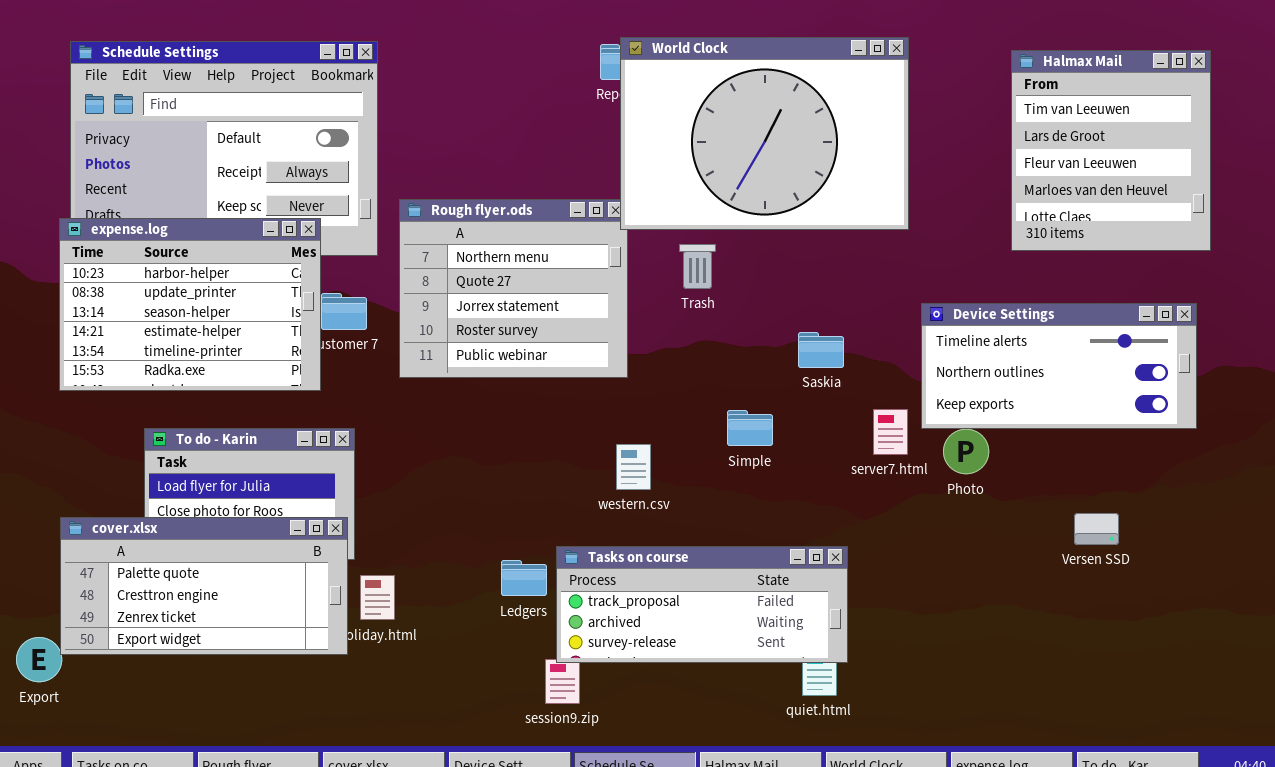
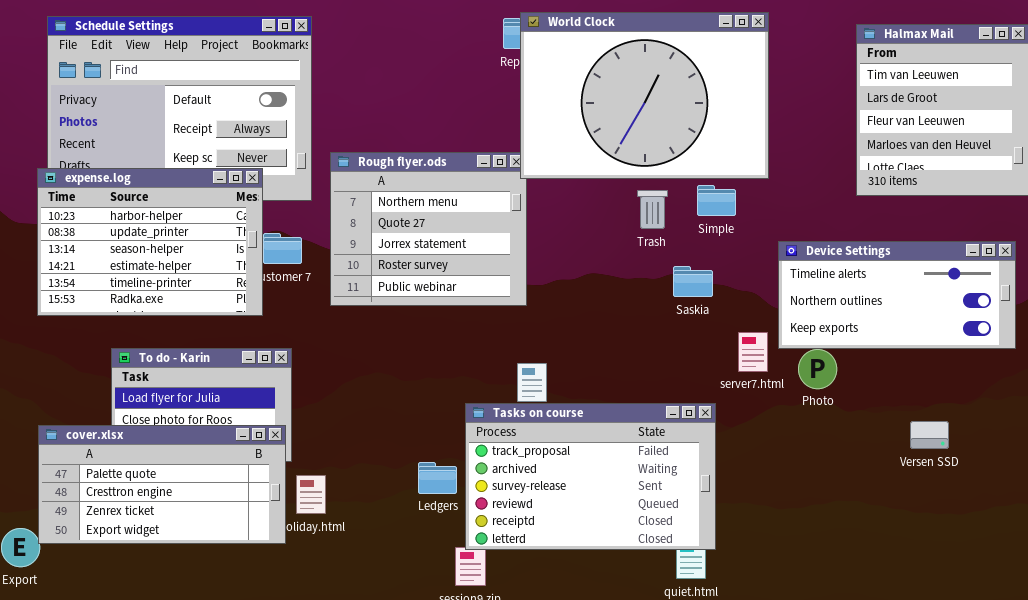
Trash: [679,244,716,289] -> [637,190,668,229], moved
Simple: [727,410,773,446] -> [697,185,736,216], moved
Tasks on course: [556,546,848,663] -> [465,403,716,550], resized

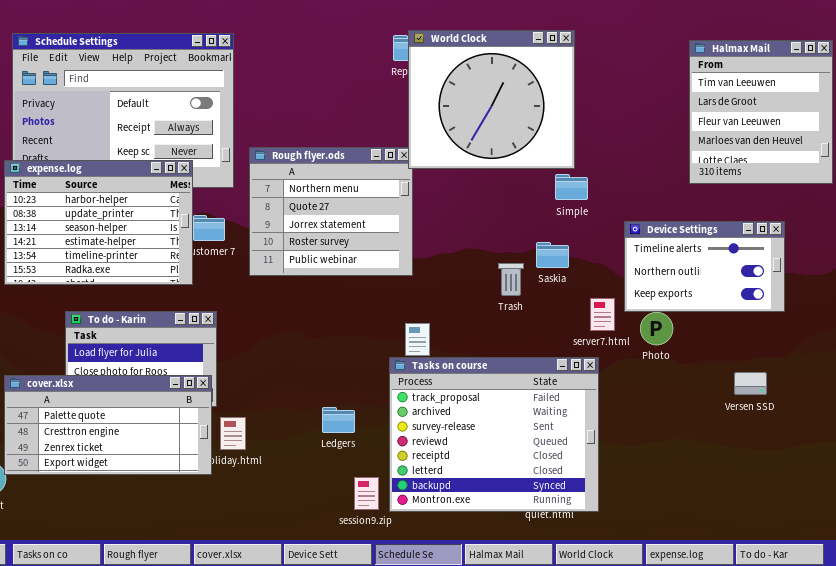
World Clock: [520,12,769,179] -> [408,30,575,169], resized
Trash: [637,190,668,229] -> [498,263,524,296], moved
Device Settings: [778,241,1016,349] -> [624,221,785,312], resized
Tasks on course: [465,403,716,550] -> [389,357,599,512], moved, resized

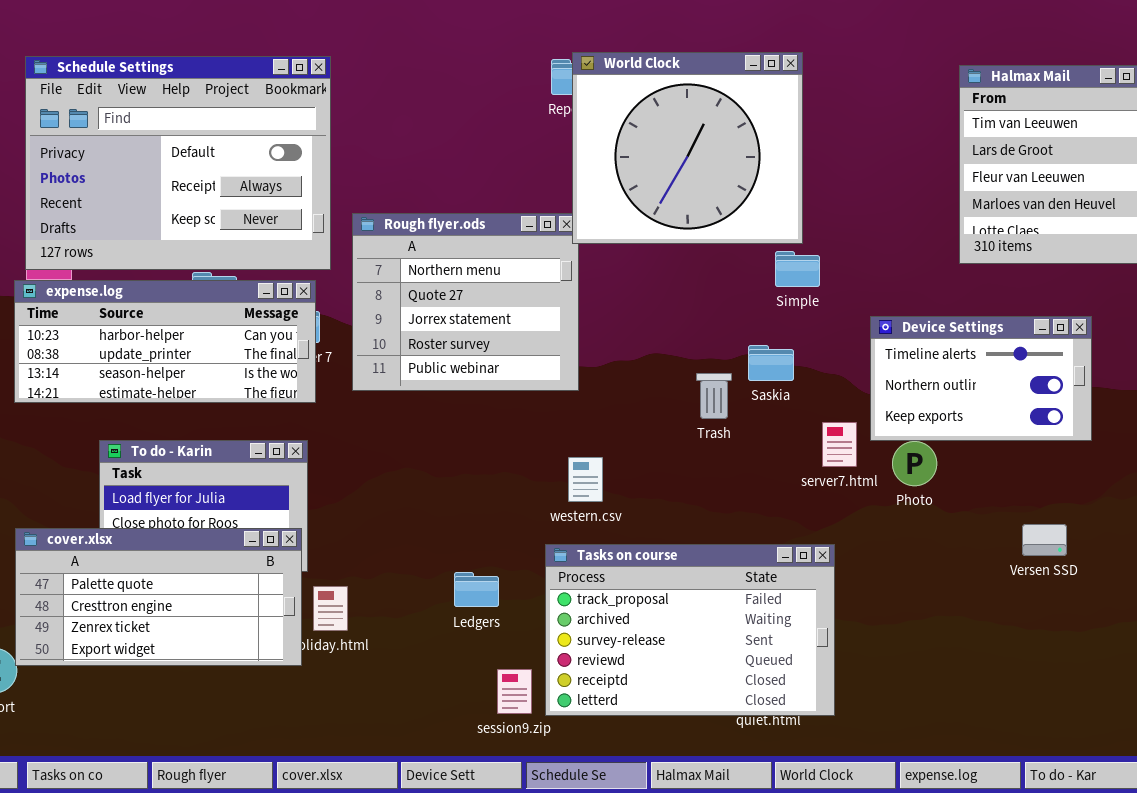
expense.log: [4,160,193,285] -> [14,280,316,403], resized
Tasks on course: [389,357,599,512] -> [545,544,835,716], resized

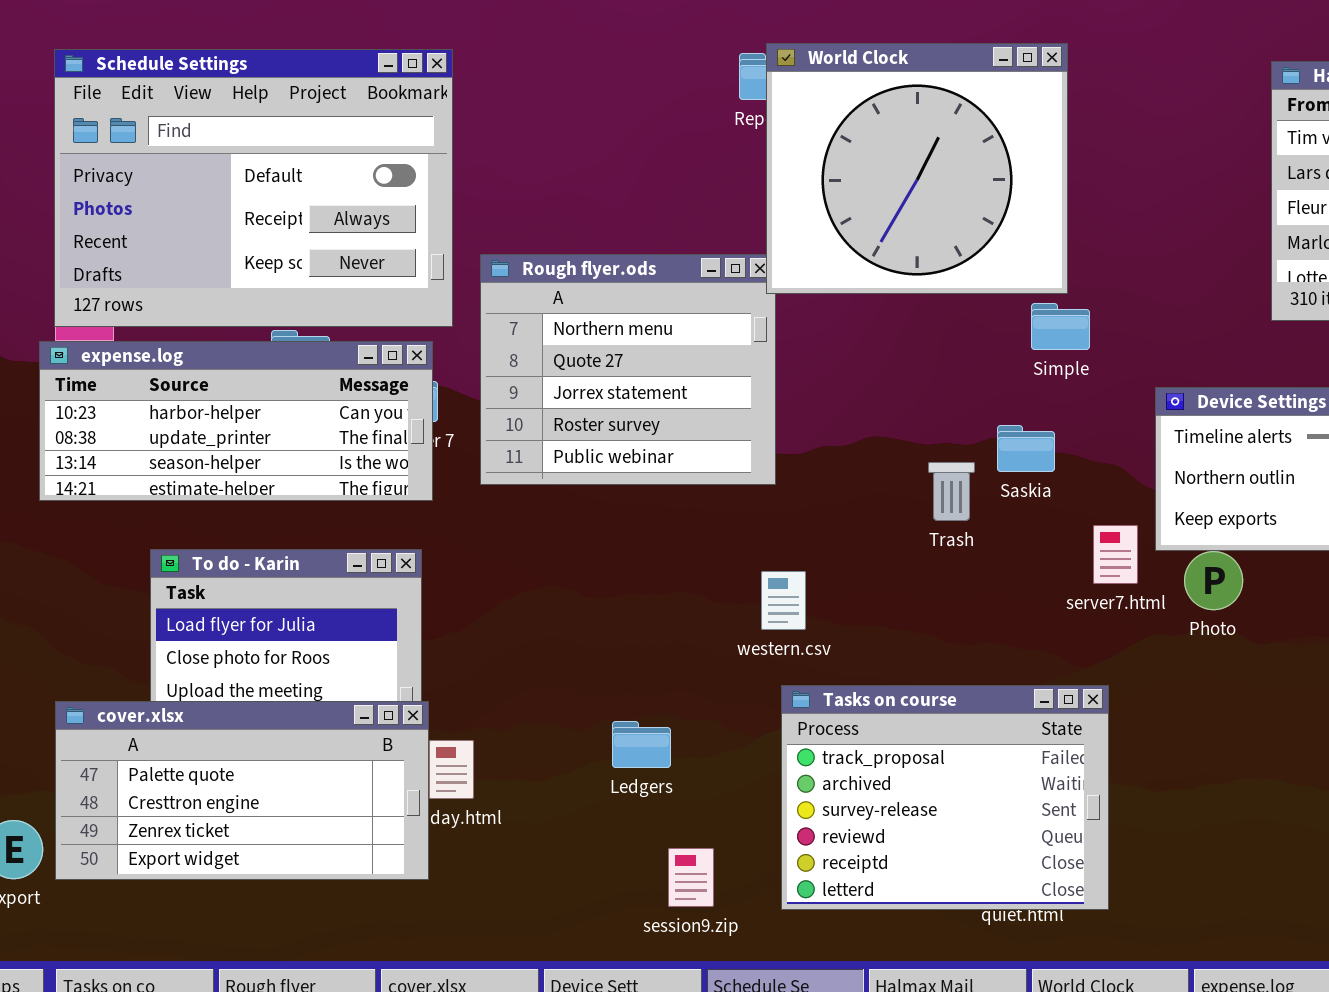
cover.xlsx: [15,528,302,666] -> [55,701,429,880], moved
Tasks on course: [545,544,835,716] -> [781,685,1109,910], resized

